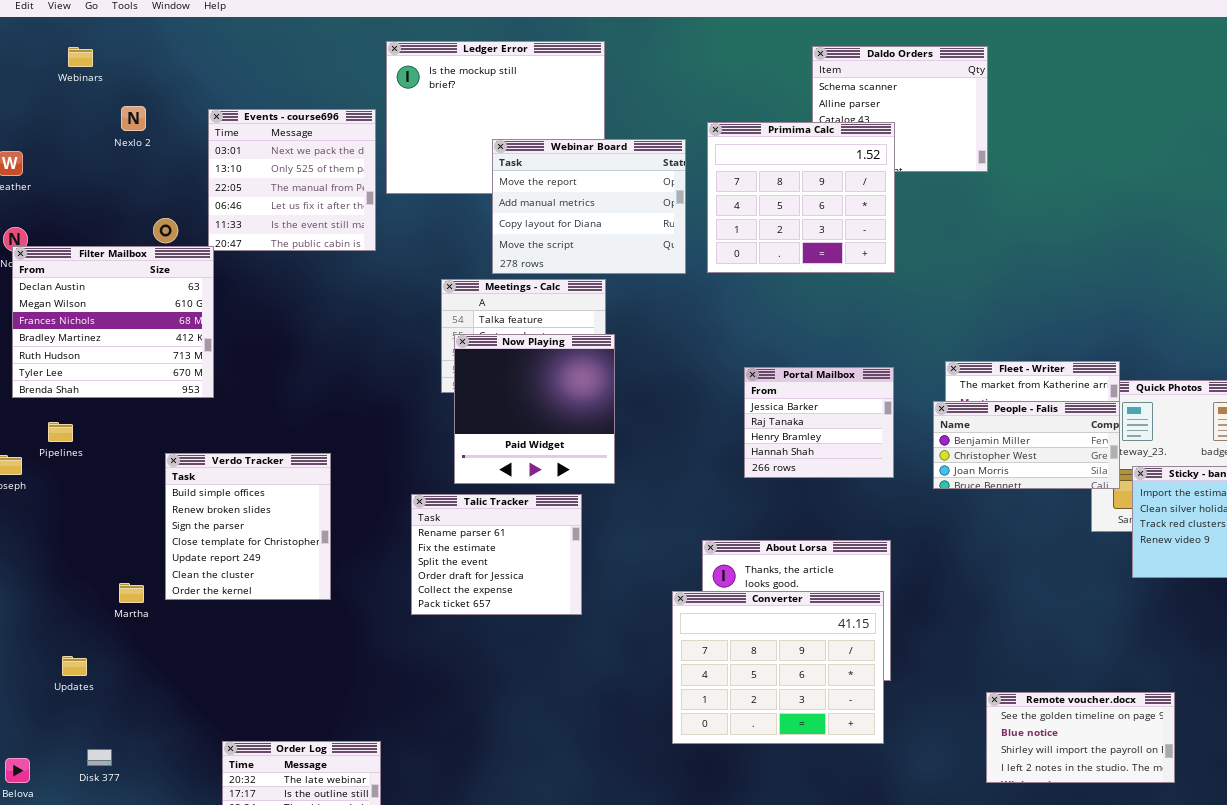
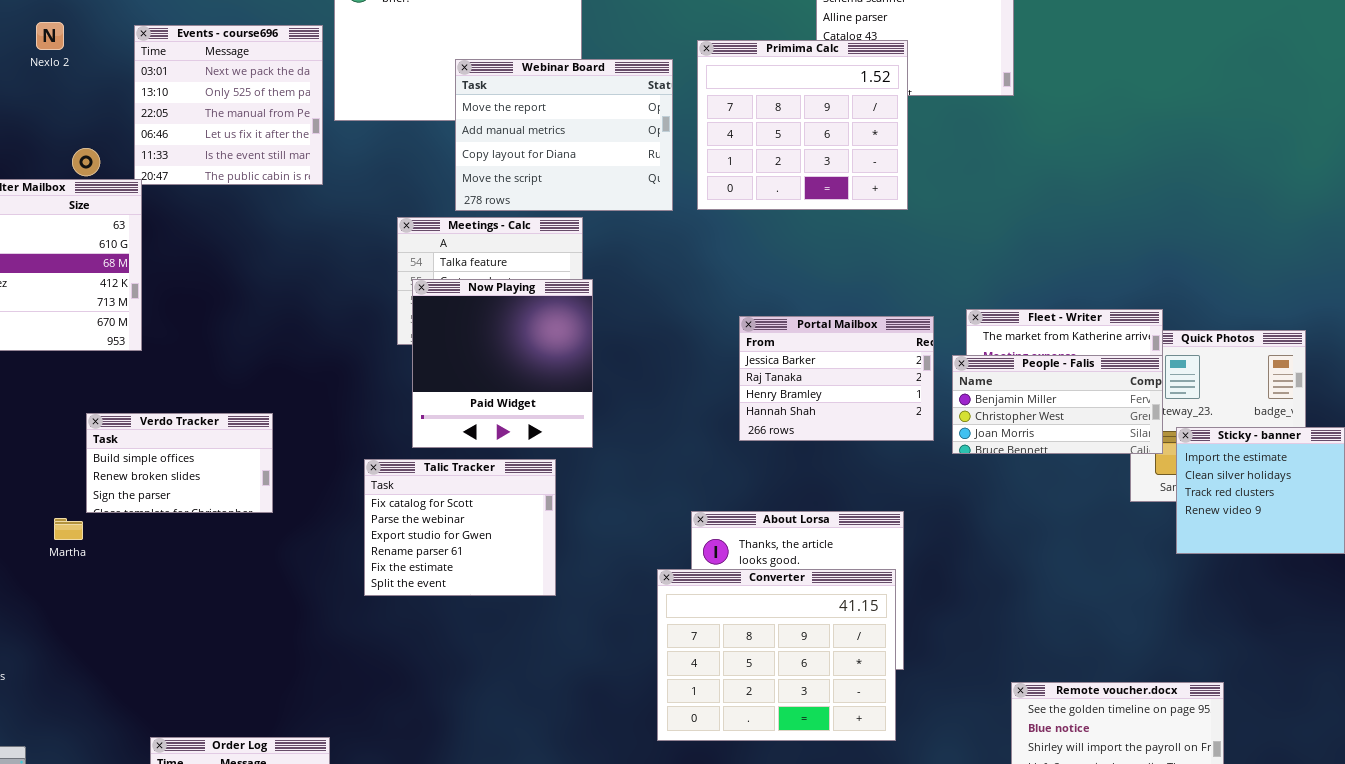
Portal Mailbox: [744,367,894,478] -> [739,316,934,441], resized
Verdo Tracker: [165,453,331,600] -> [86,413,273,513], resized
Talic Tracker: [411,494,582,615] -> [364,459,556,596], scrolled up 3 rows
Martha: [119,583,144,603] -> [54,518,83,540], moved

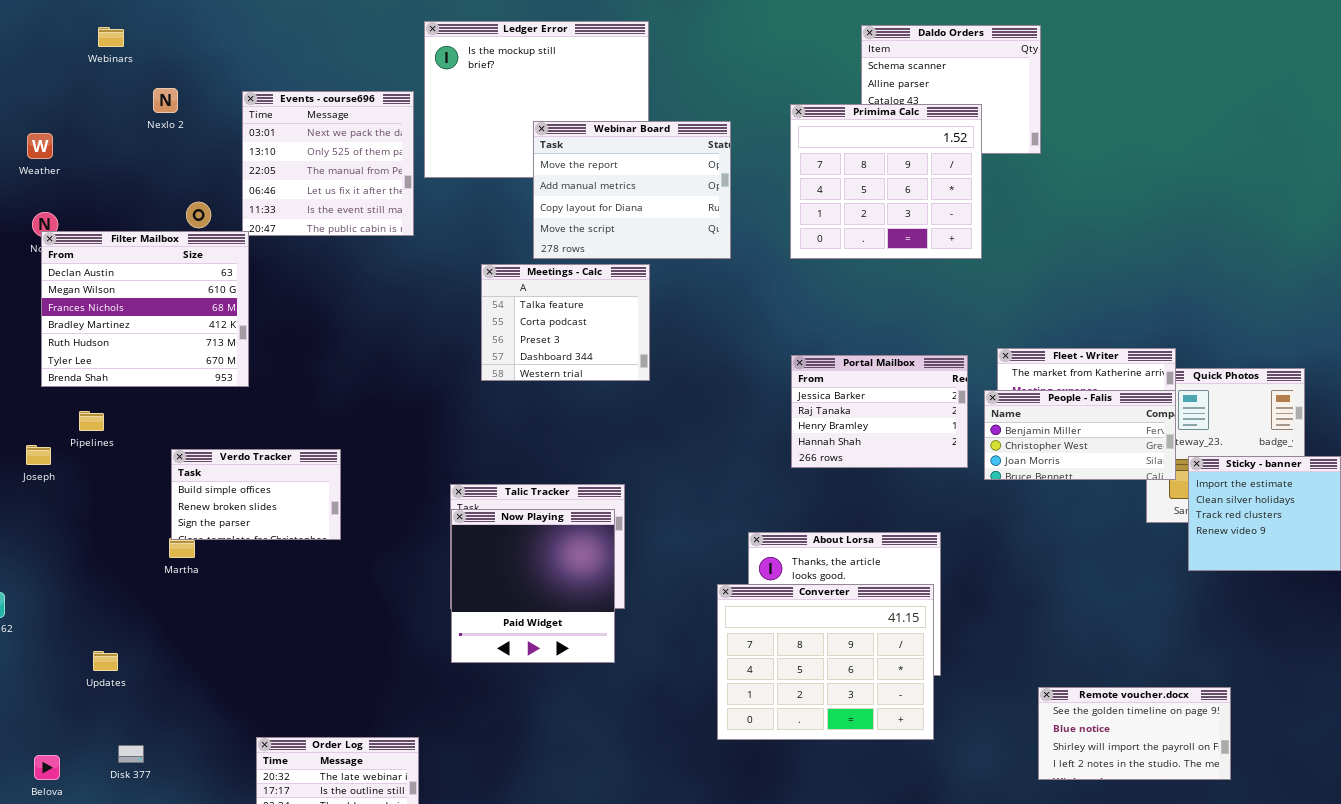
Primima Calc: [697,40,908,210] -> [790,104,982,259], moved
Now Playing: [412,279,593,448] -> [451,509,615,663], moved
Verdo Tracker: [86,413,273,513] -> [171,449,341,540], moved

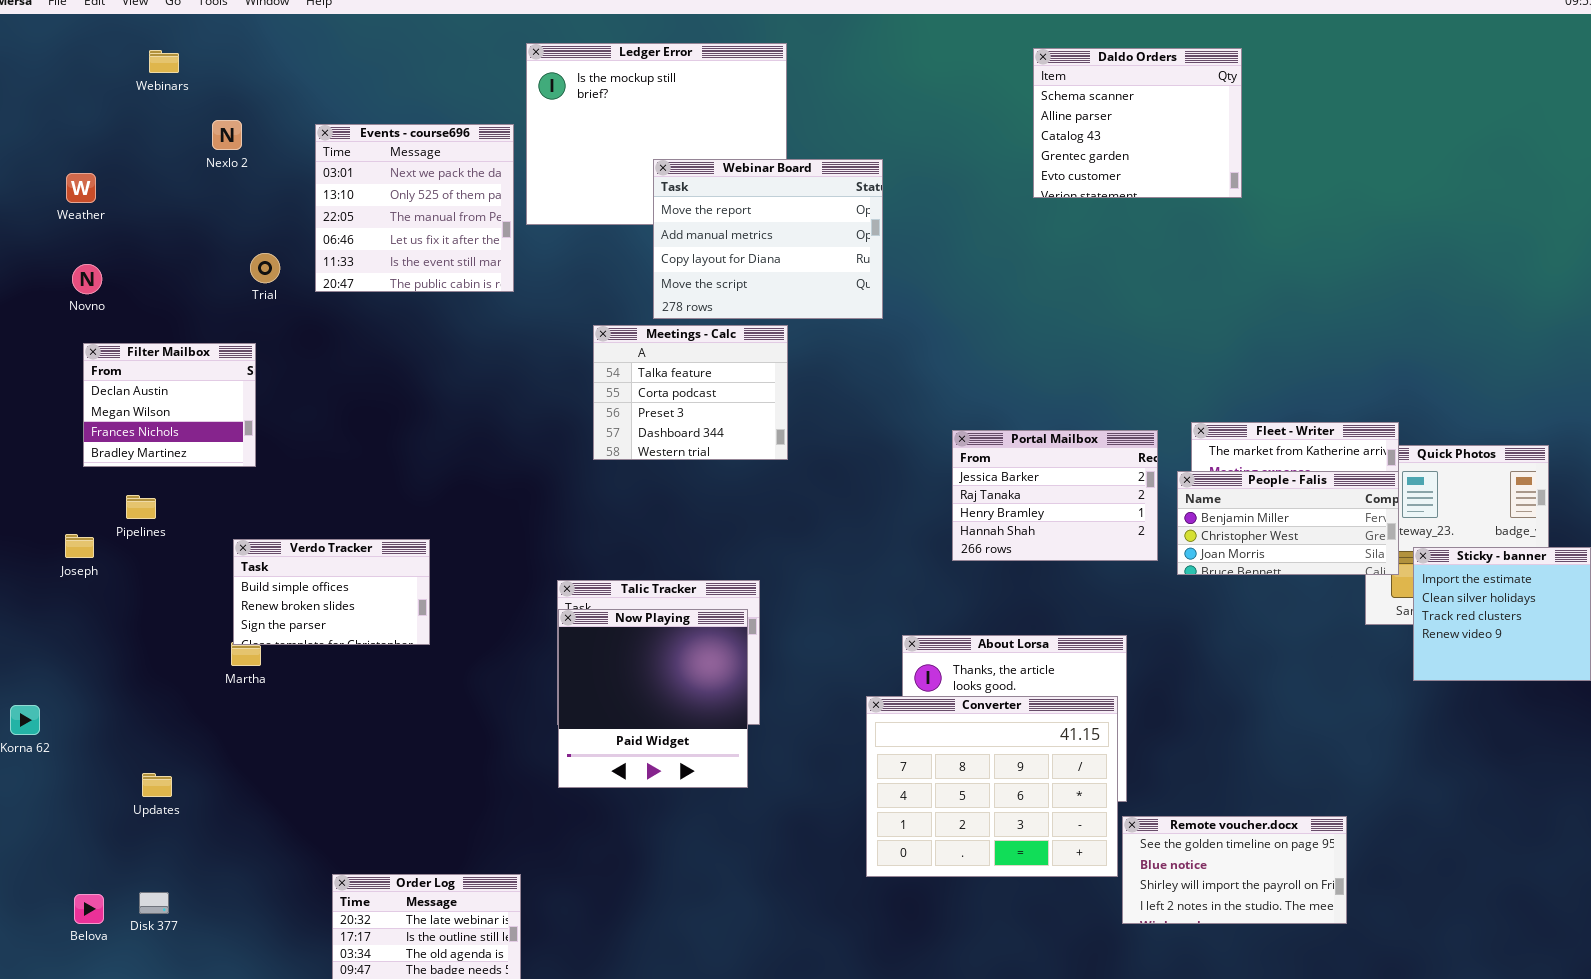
Primima Calc: [790,104,982,259] -> none, closed
Filter Mailbox: [41,231,249,387] -> [83,343,256,467], resized
Remote voucher.docx: [1038,687,1231,780] -> [1122,816,1347,924], moved
Disk 377: [118,745,144,763] -> [139,892,169,914], moved

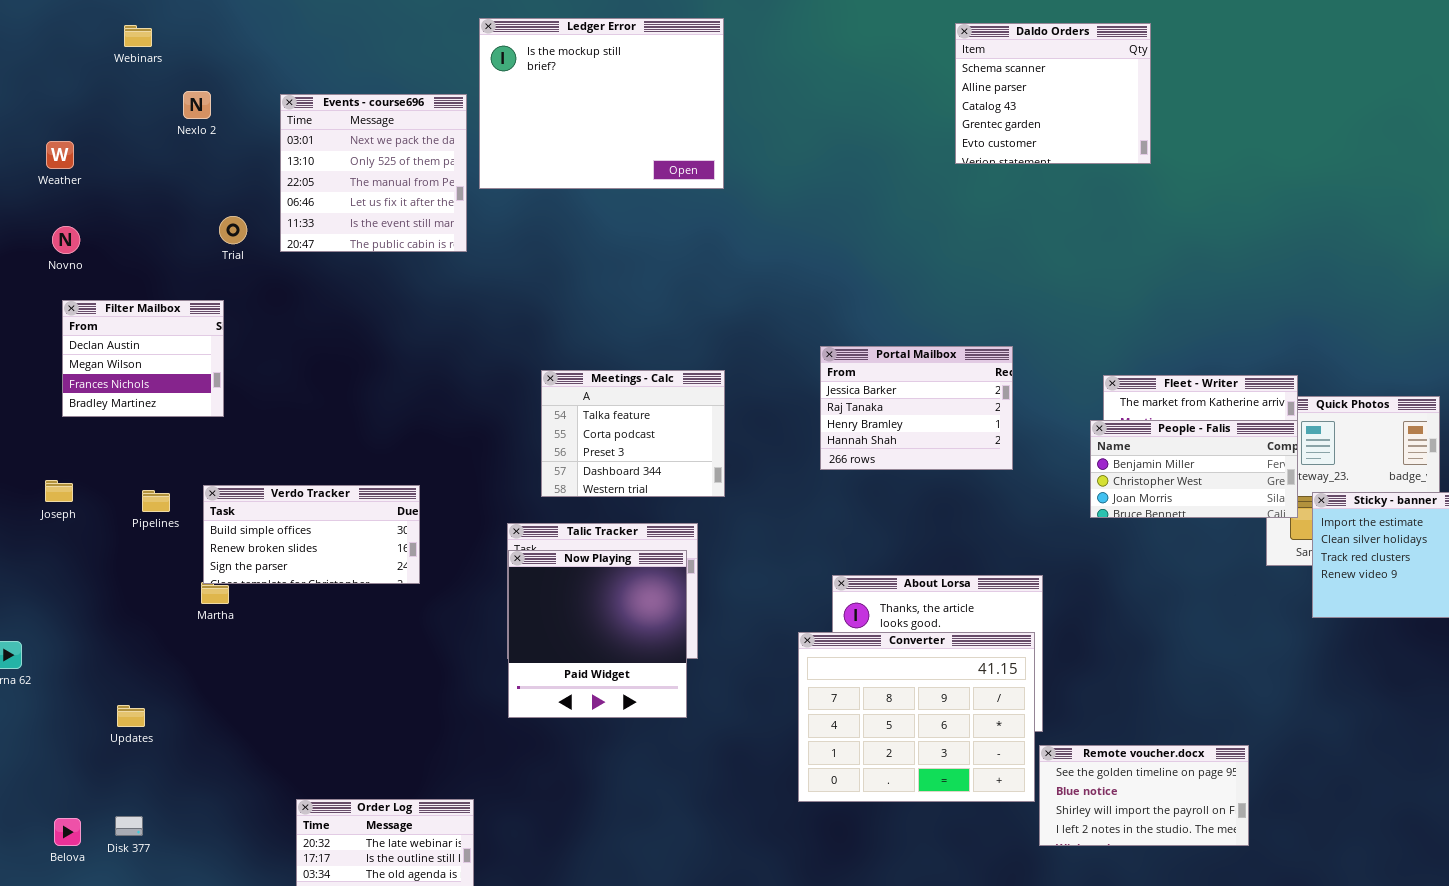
Webinar Board: [653,159,883,319] -> none, closed
Meetings - Calc: [593,325,788,460] -> [541,370,725,497], moved
Portal Mailbox: [952,430,1158,561] -> [820,346,1013,470], moved
Pipelines: [126,495,156,519] -> [142,490,170,512], moved
Verdo Tracker: [233,539,430,645] -> [203,485,420,584], resized

